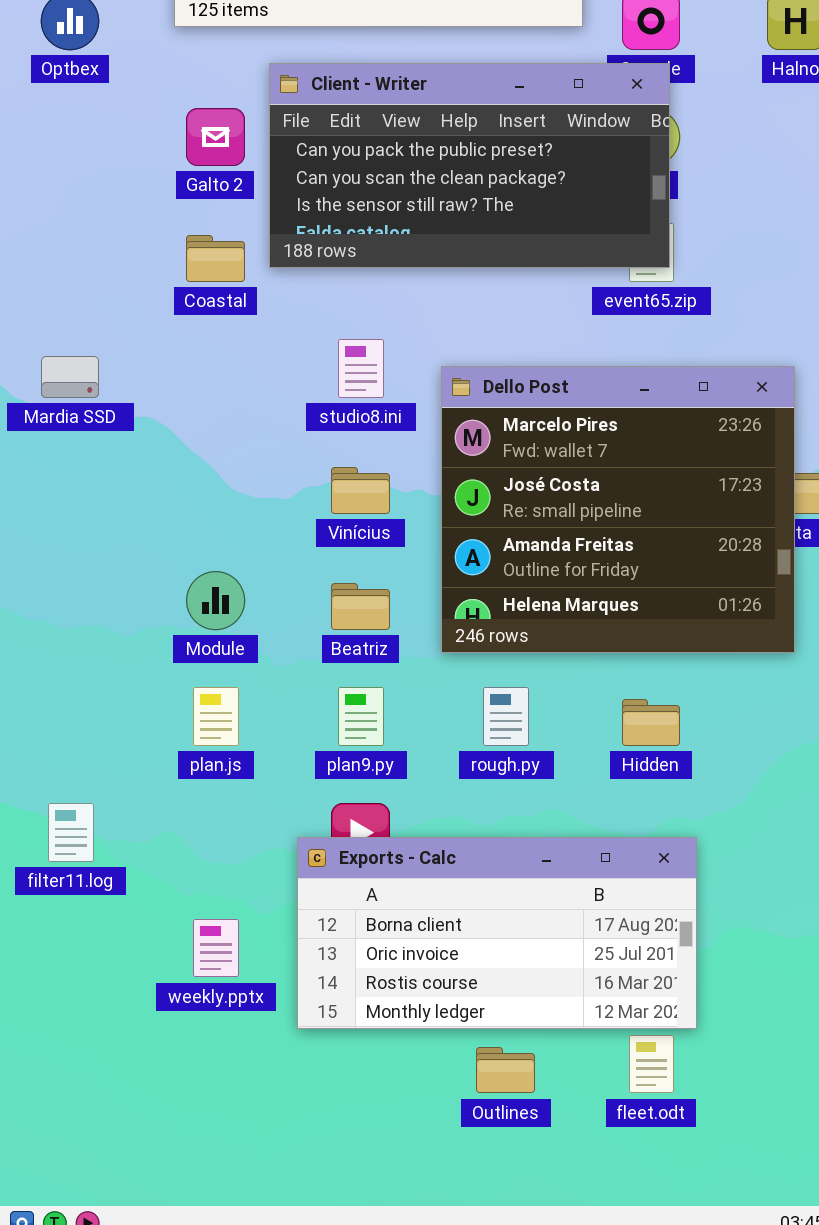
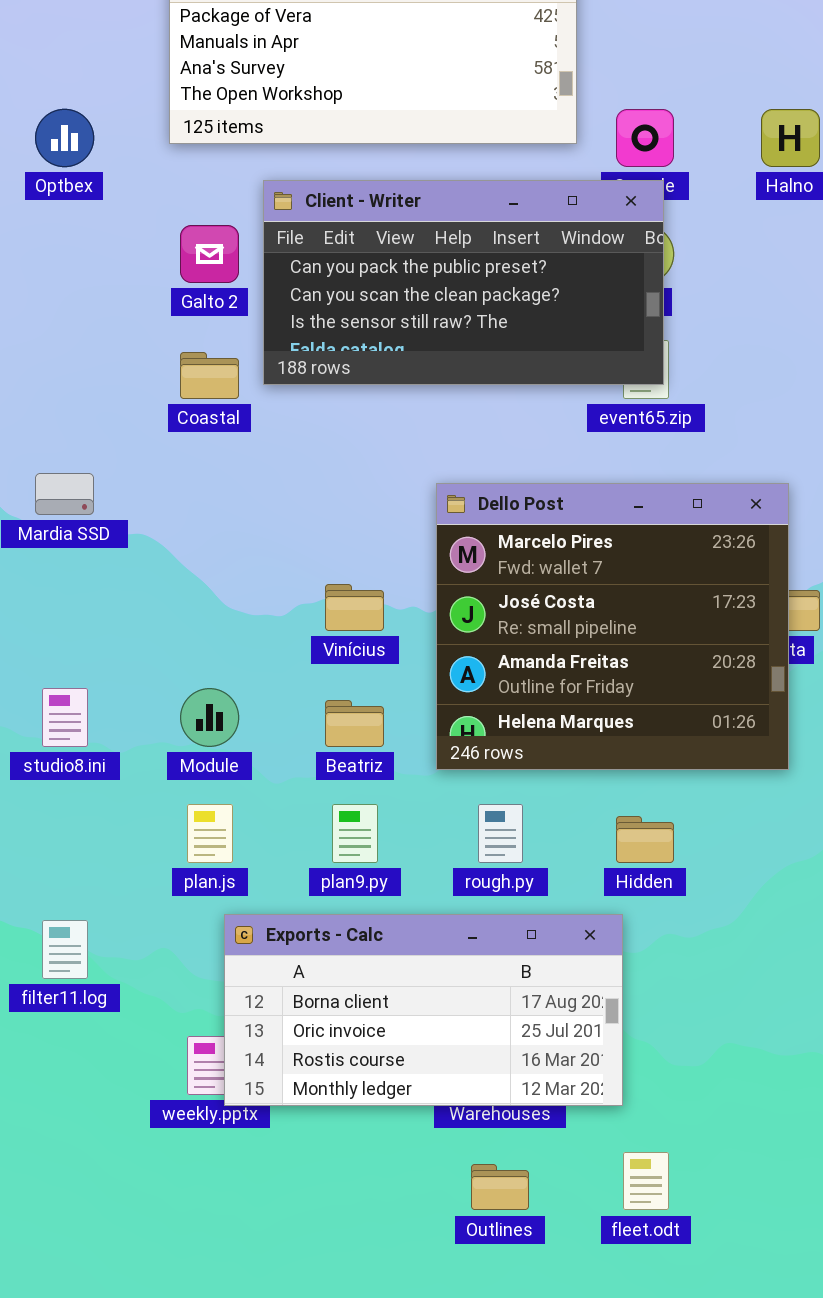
studio8.ini: [338,339,384,398] -> [42,688,88,747], moved
Exports - Calc: [297,837,697,1029] -> [224,914,623,1106], moved

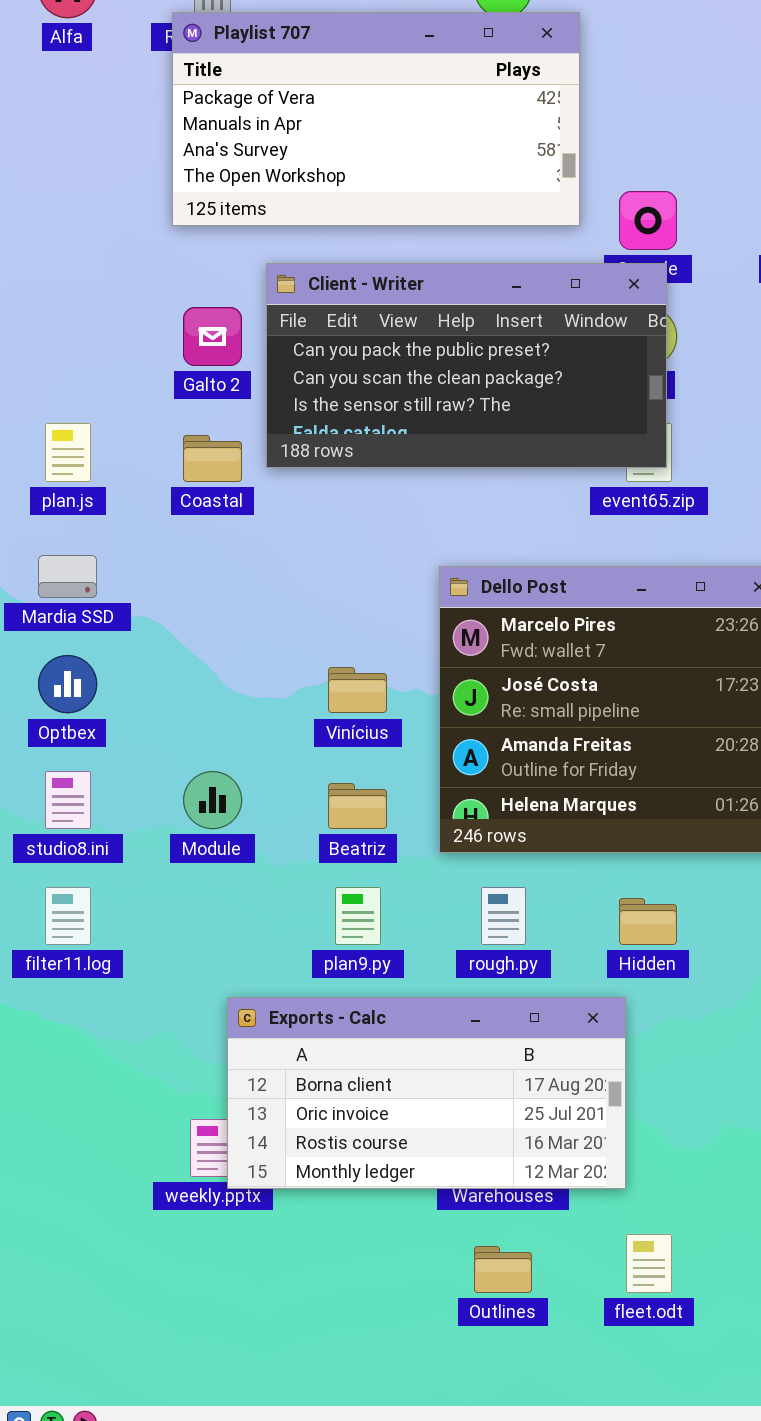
Optbex: [35,109,94,167] -> [38,655,97,713], moved
plan.js: [187,804,233,863] -> [45,423,91,482], moved
filter11.log: [42,920,88,979] -> [45,887,91,945], moved

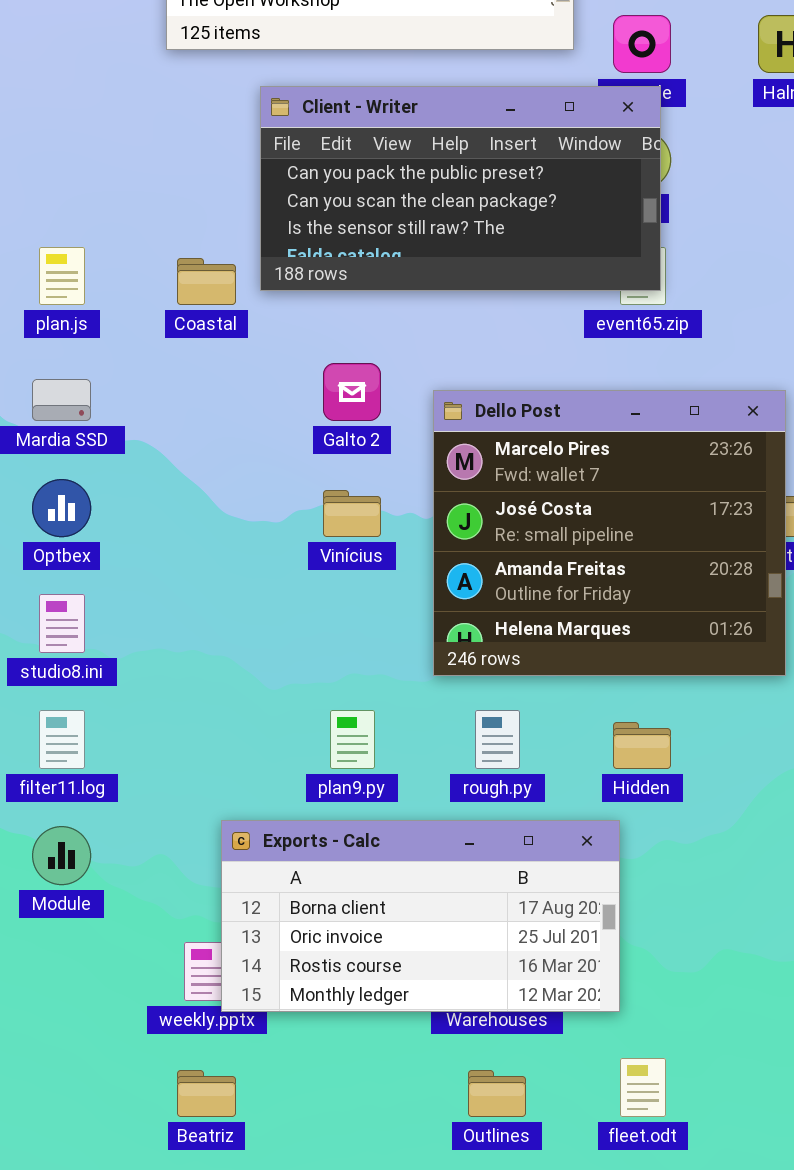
Galto 2: [183,307,242,366] -> [323,363,381,421], moved
Module: [183,771,242,829] -> [32,826,91,885], moved
Beatriz: [328,783,387,829] -> [177,1070,236,1117], moved

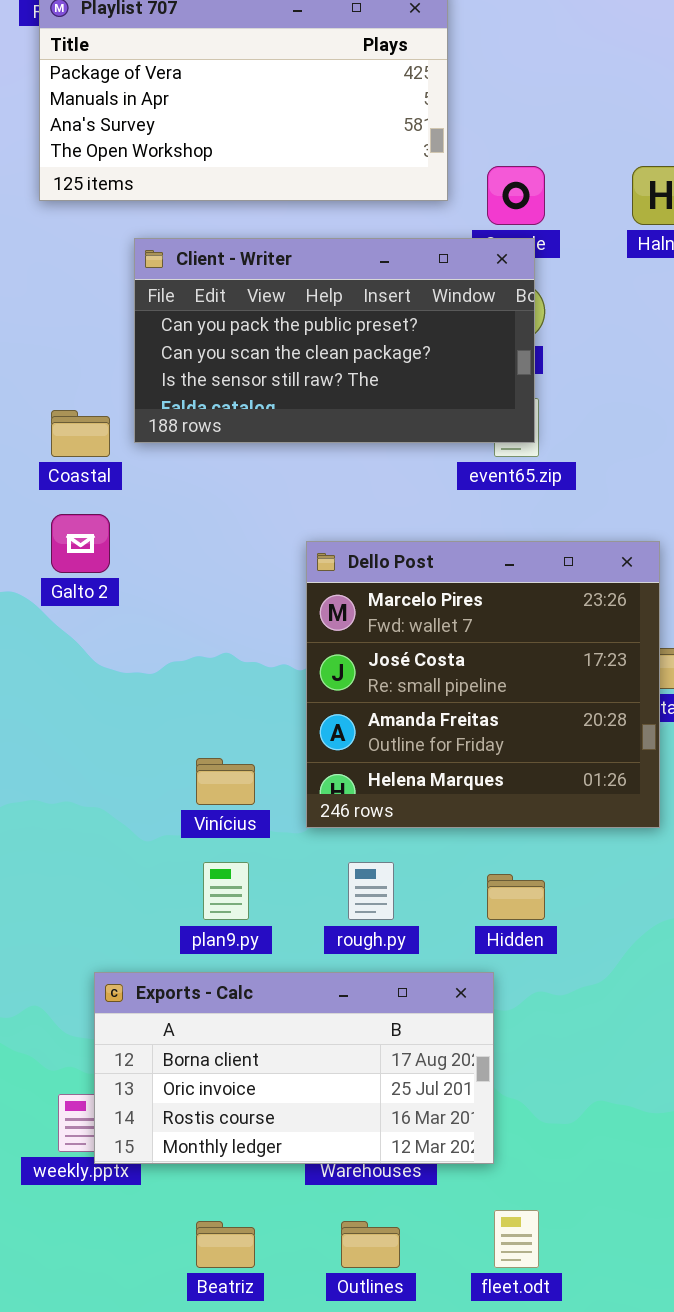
Galto 2: [323,363,381,421] -> [51,514,110,573], moved
Vinícius: [323,490,381,537] -> [196,758,255,805], moved
Beatriz: [177,1070,236,1117] -> [196,1221,255,1268], moved

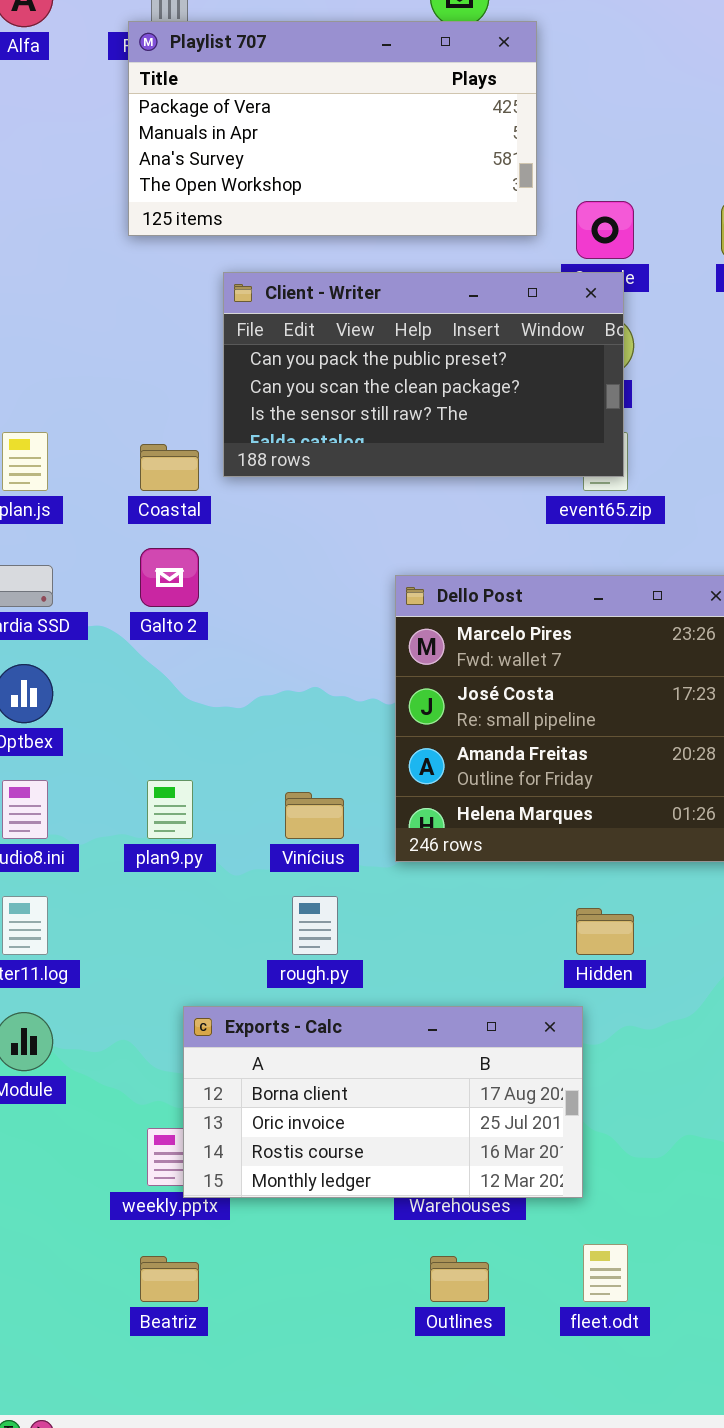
plan9.py: [203,862,249,920] -> [147,780,193,839], moved
rough.py: [348,862,394,920] -> [292,896,338,955], moved
Beatriz: [196,1221,255,1268] -> [140,1256,199,1302], moved

